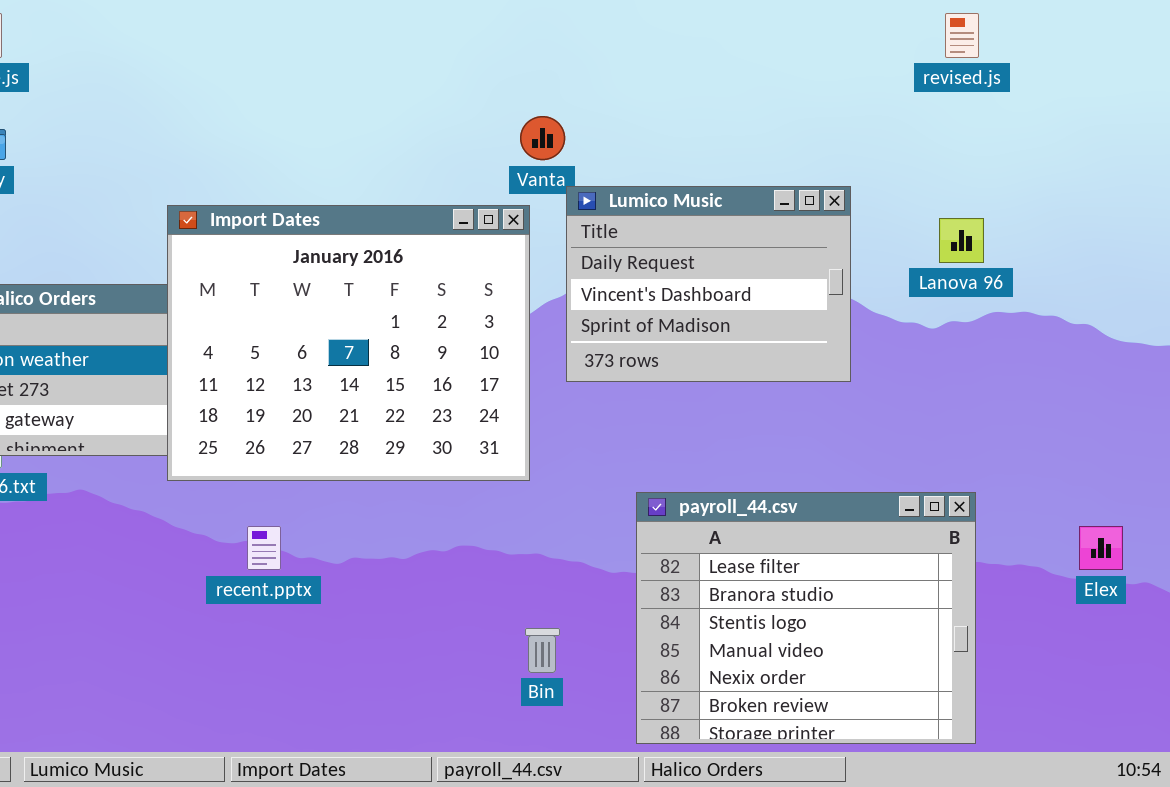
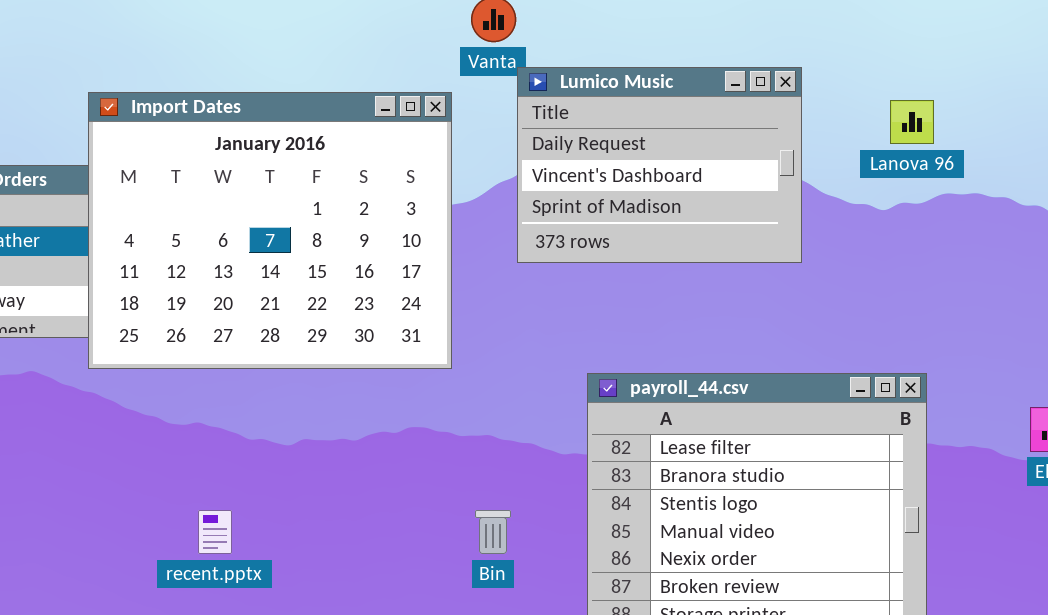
Import Dates: [167,205,530,481] -> [88,92,452,369], moved
recent.pptx: [247,526,281,570] -> [198,510,232,554], moved

